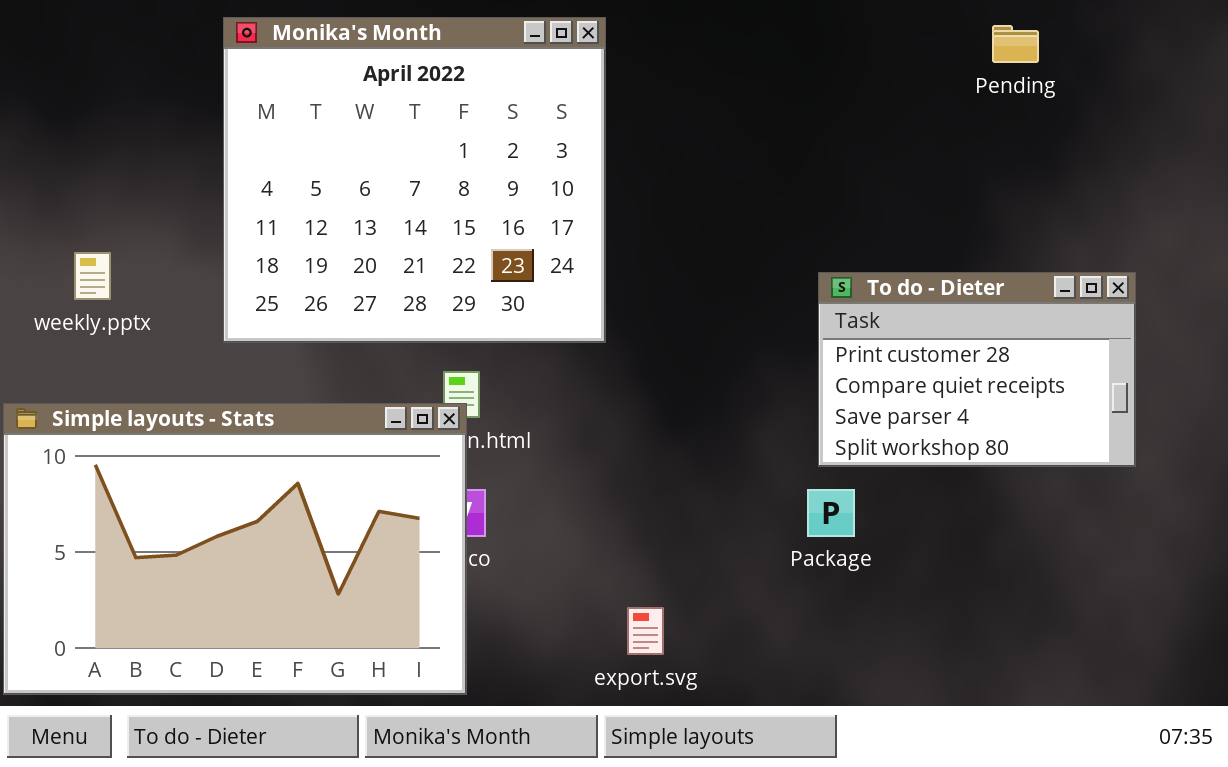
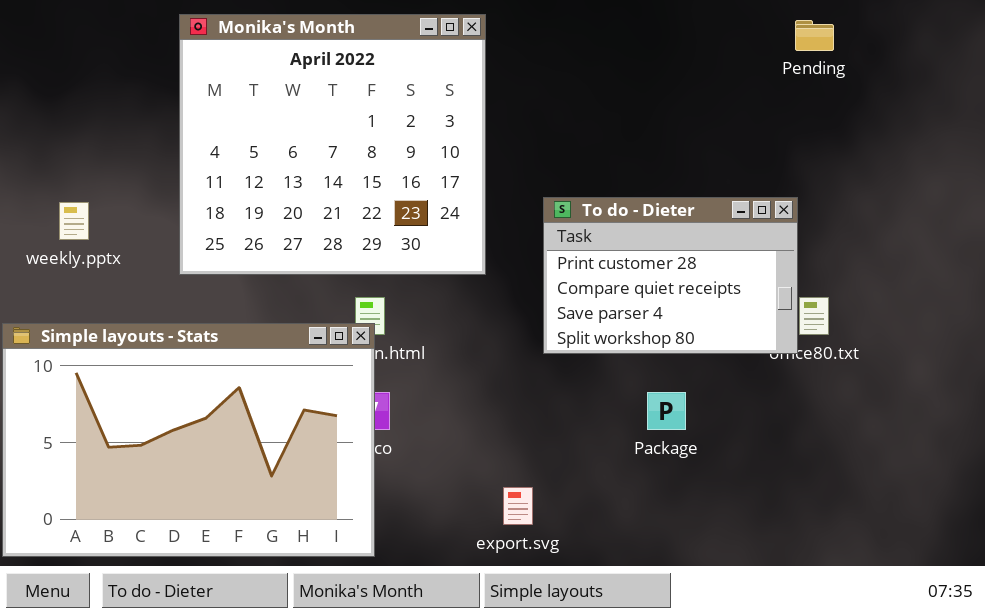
To do - Dieter: [818,272,1136,467] -> [543,197,798,354], moved

